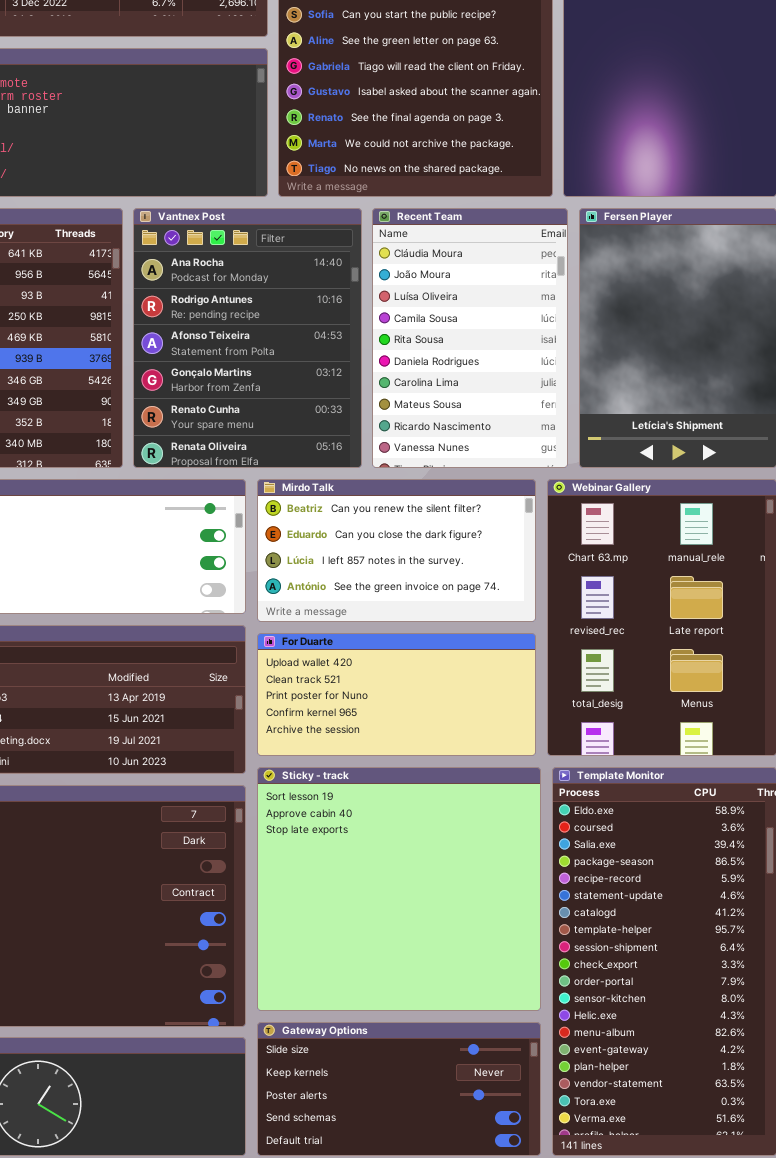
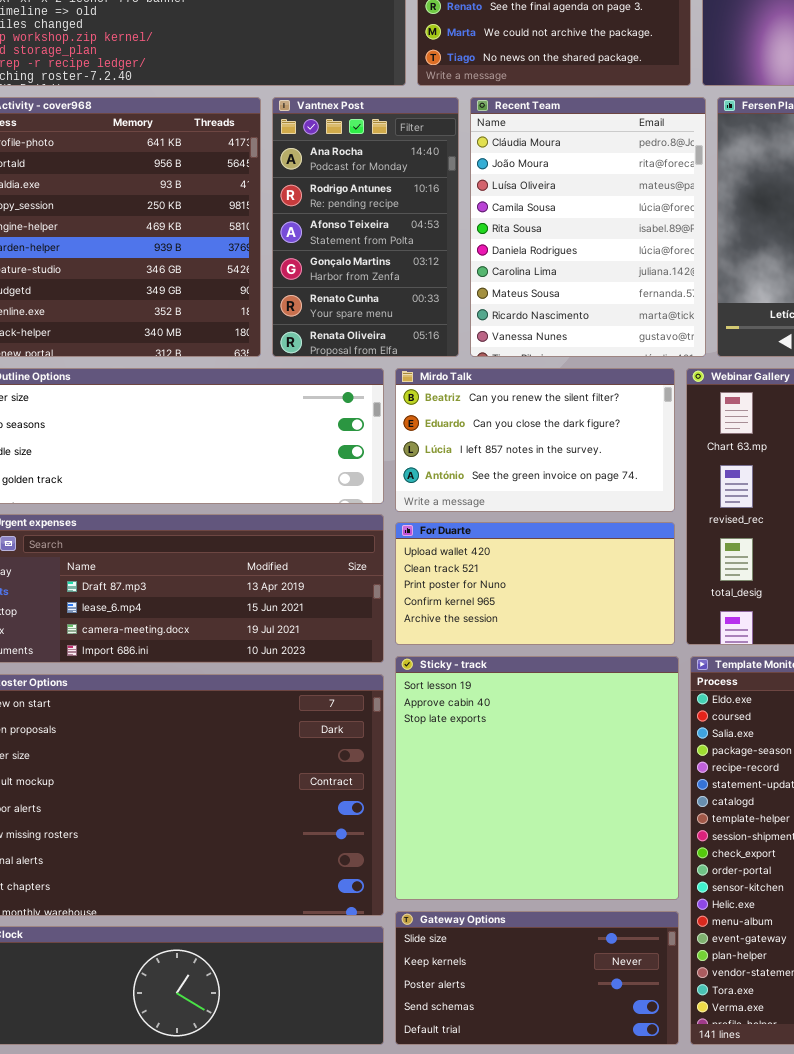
Vantnex Post: [133,208,362,468] -> [272,97,459,357], resized
Recent Team: [372,208,568,468] -> [470,97,706,357], resized

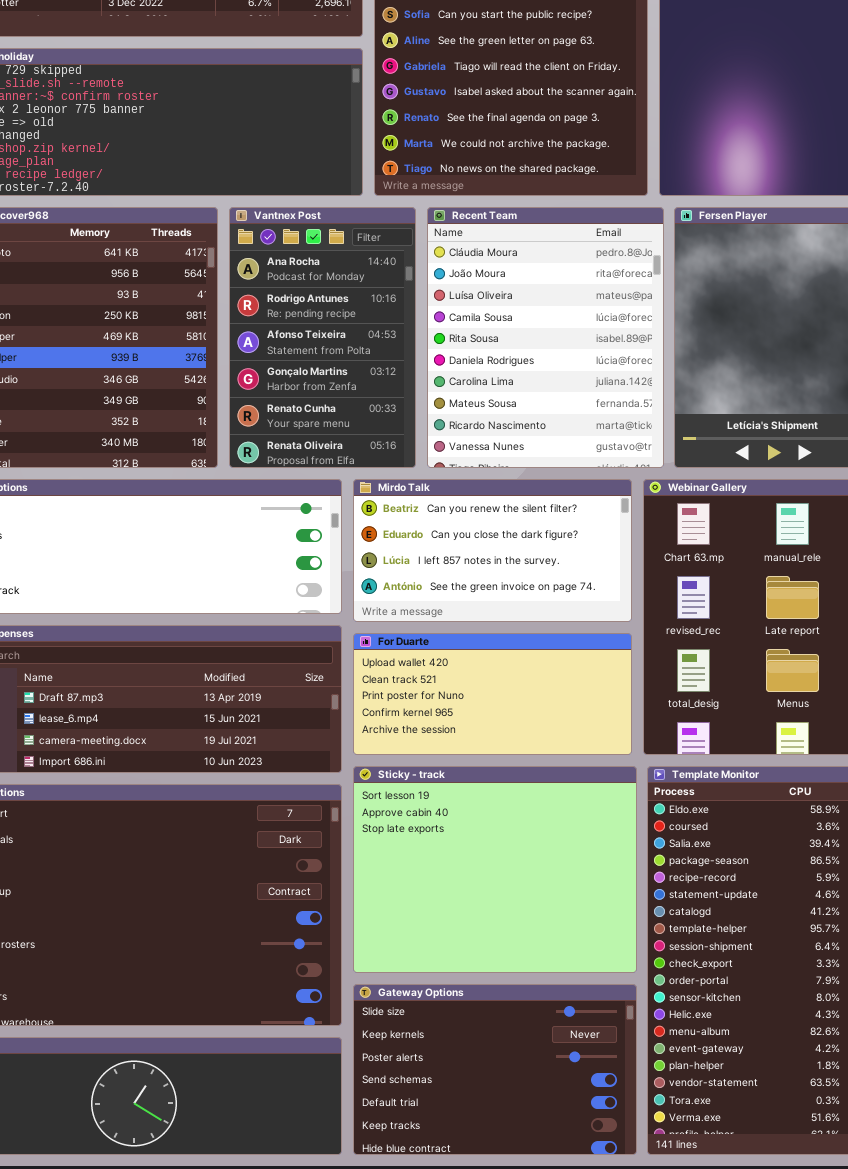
Sticky - track: [395,656,679,900] -> [353,766,637,973], resized
Gateway Options: [395,911,679,1045] -> [353,984,637,1155], resized

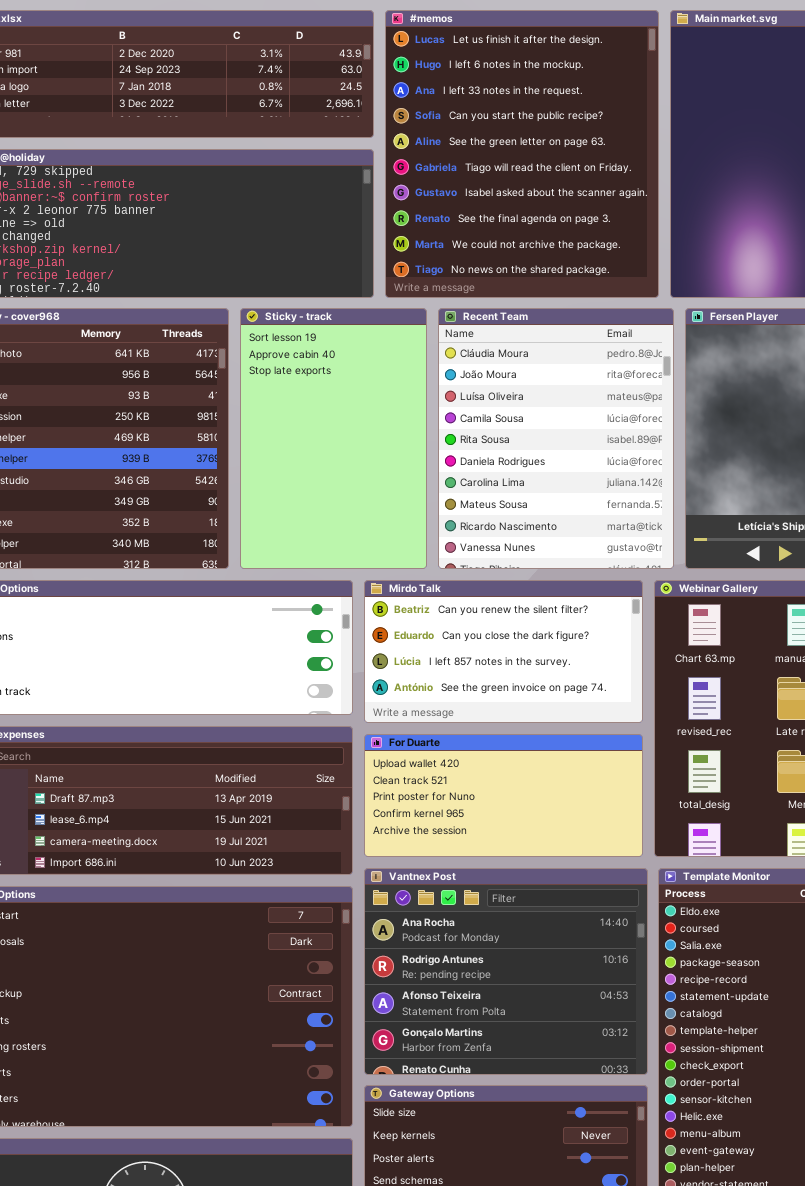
Vantnex Post: [229,207,416,468] -> [364,868,648,1075], moved, resized
Sticky - track: [353,766,637,973] -> [240,308,427,569], moved, resized

